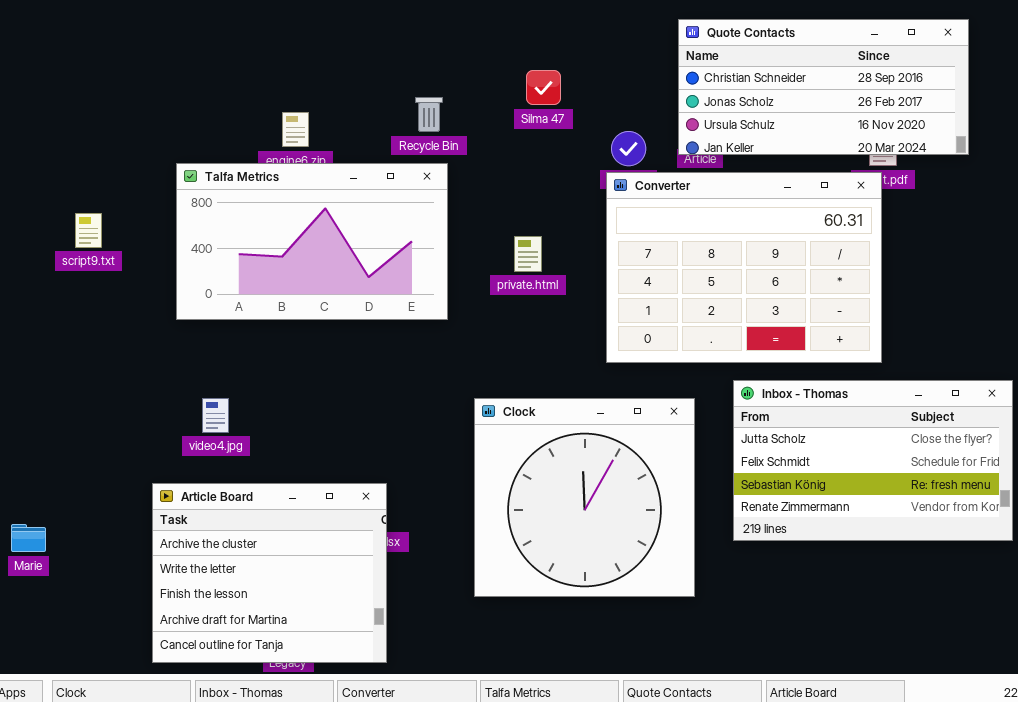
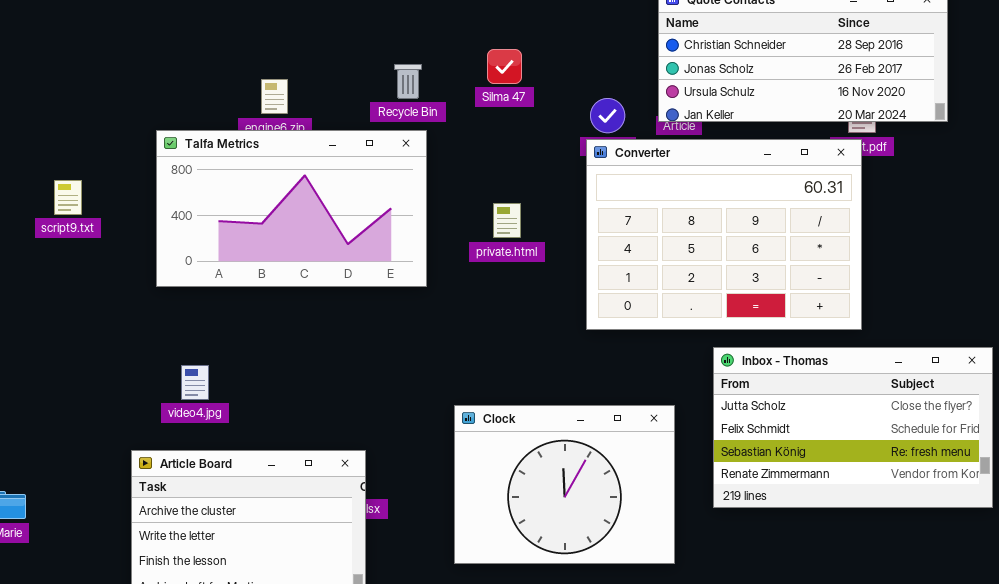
Silma 47: [526,70,561,105] -> [487,49,522,84], moved
Clock: [474,398,695,597] -> [454,405,675,564], resized

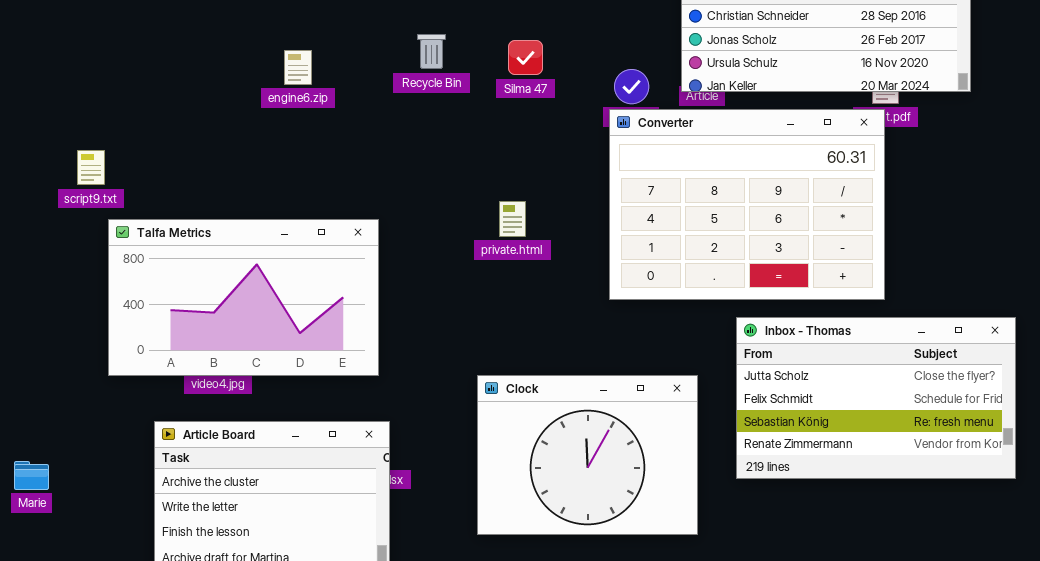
Silma 47: [487,49,522,84] -> [508,40,543,75], moved
Talfa Metrics: [156,130,427,287] -> [108,219,379,376], moved
private.html: [493,203,521,238] -> [499,201,526,237], moved

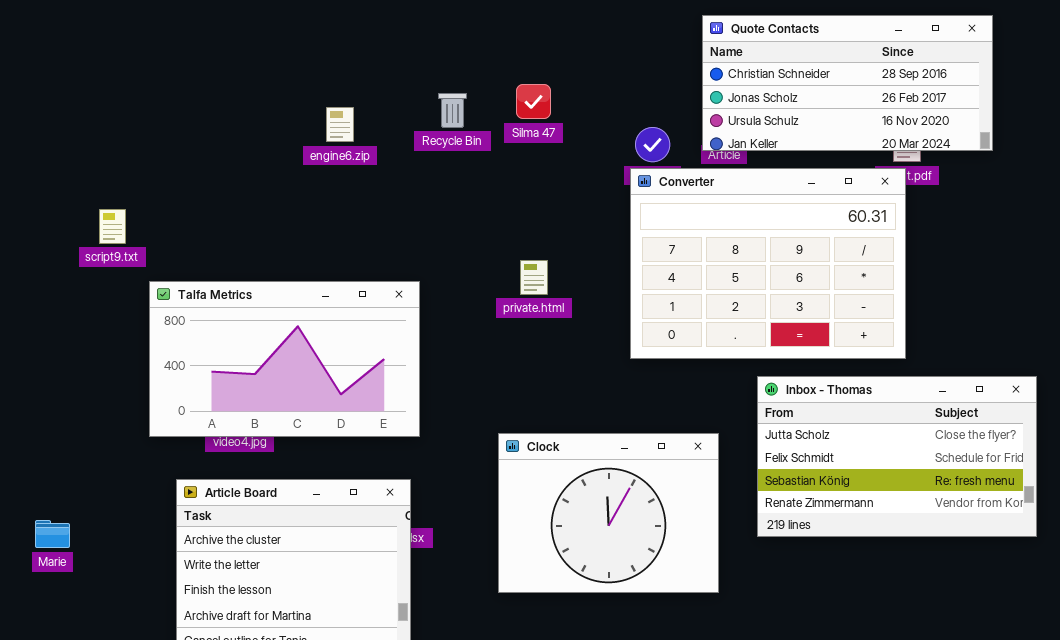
Silma 47: [508,40,543,75] -> [516,84,551,119], moved
engine6.zip: [284,50,312,85] -> [326,107,354,142], moved
Talfa Metrics: [108,219,379,376] -> [149,281,420,437], moved

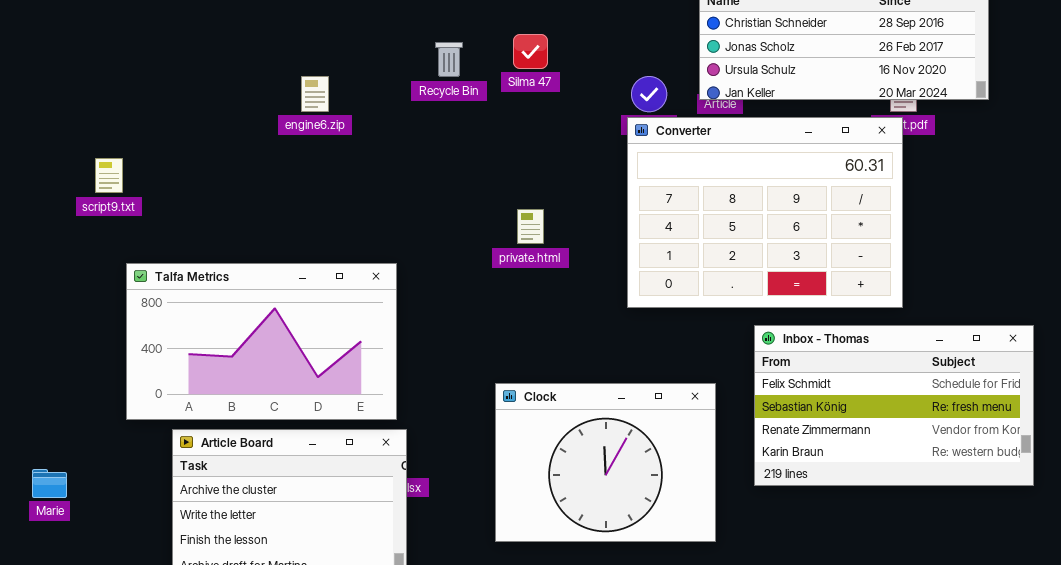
engine6.zip: [326,107,354,142] -> [301,76,329,112], moved
Talfa Metrics: [149,281,420,437] -> [126,263,397,420], moved
Inbox - Thomas: [757,376,1037,537] -> [754,325,1034,486], scrolled down 1 row

